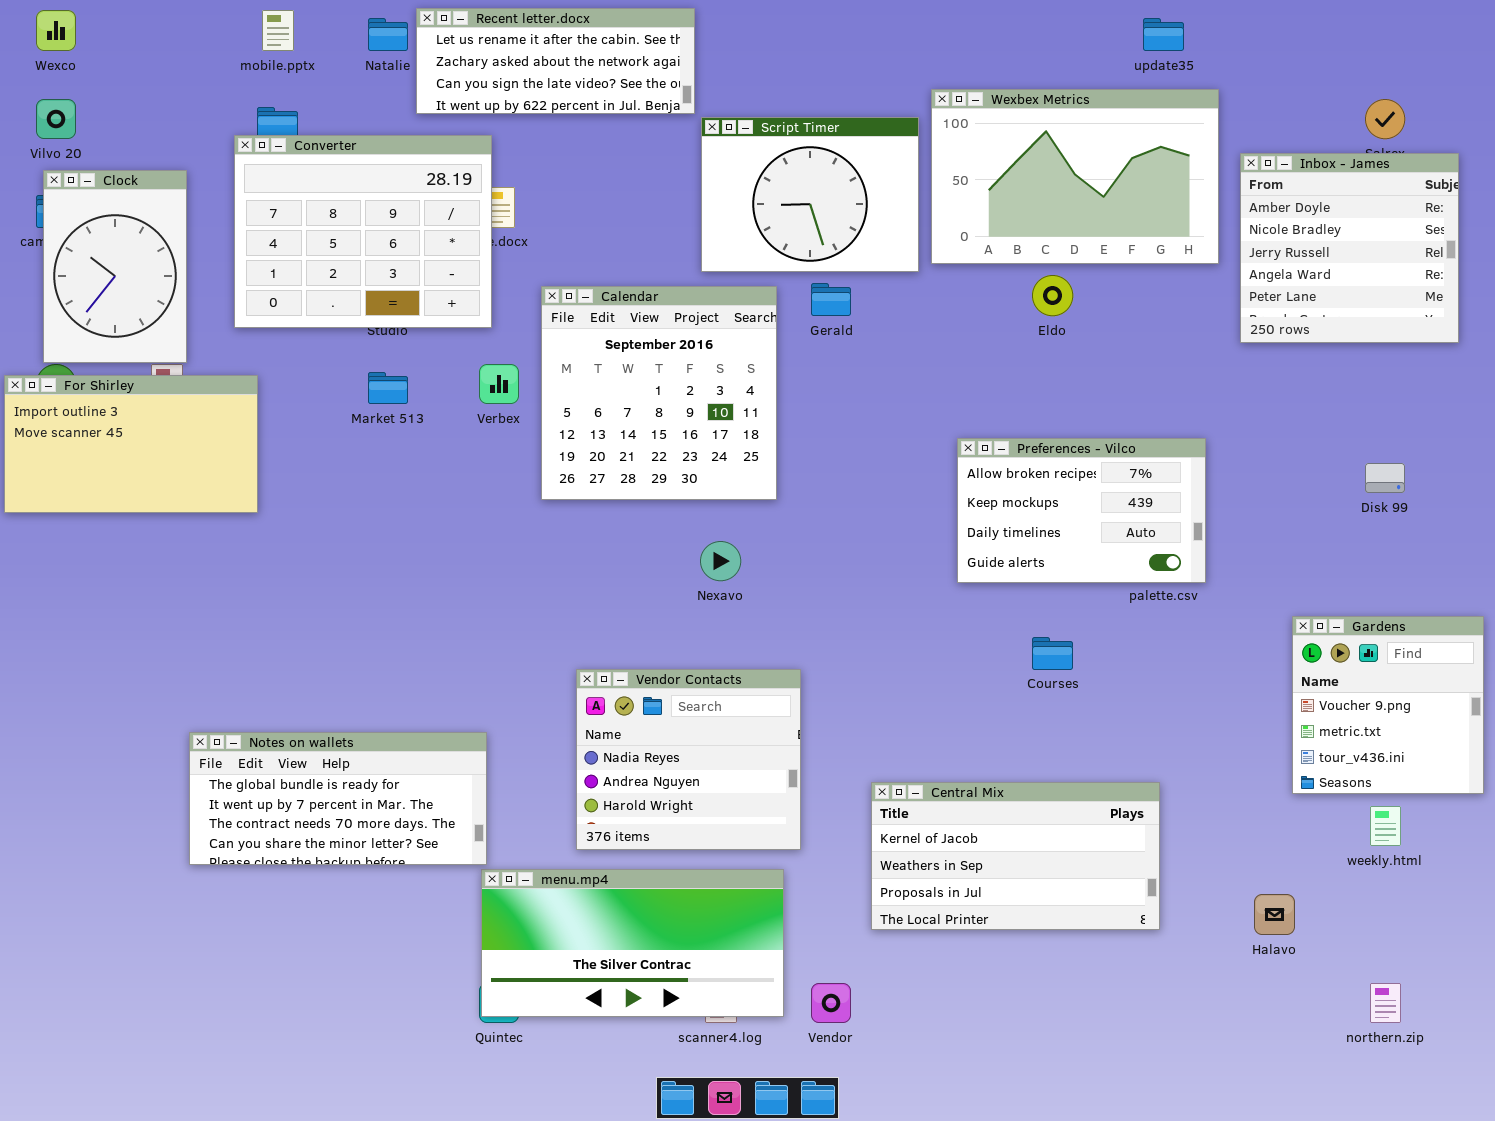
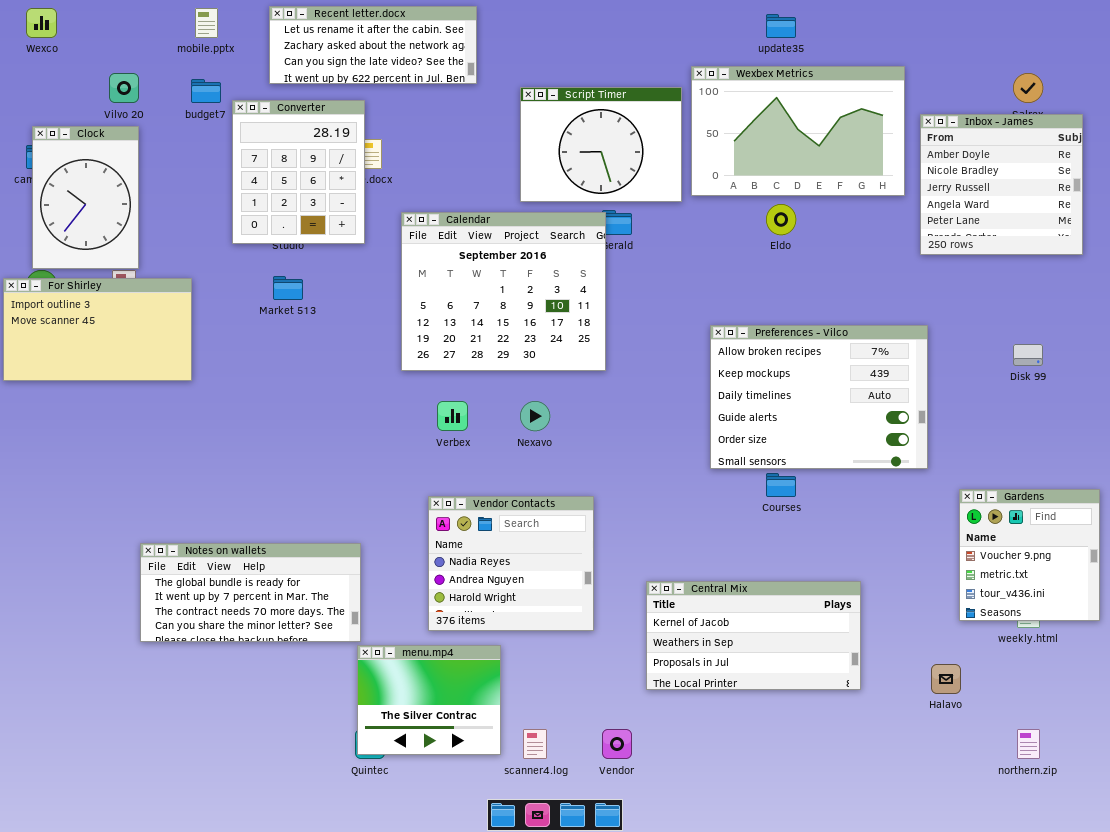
Recent letter.docx: [416,8,695,114] -> [269,6,477,84], moved
update35: [1143,18,1184,51] -> [766,14,796,38], moved
Vilvo 20: [36,99,76,139] -> [109,73,139,103], moved
Converter: [234,135,492,328] -> [232,100,365,244], resized
Calendar: [541,286,777,500] -> [401,212,606,371], resized
Verbex: [479,364,519,404] -> [437,401,468,431], moved
Preferences - Vilco: [957,438,1206,583] -> [710,325,928,469], resized
Gardens: [1292,616,1484,794] -> [959,489,1100,621], moved
menu.mp4: [481,869,784,1017] -> [357,645,501,755], resized

